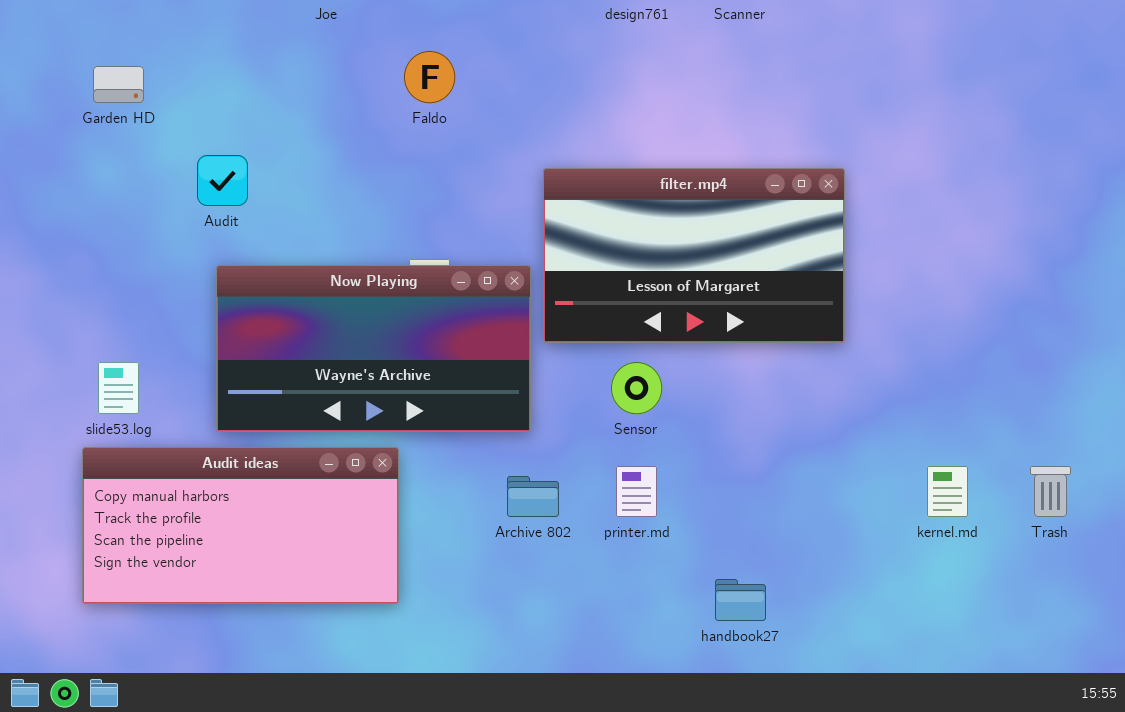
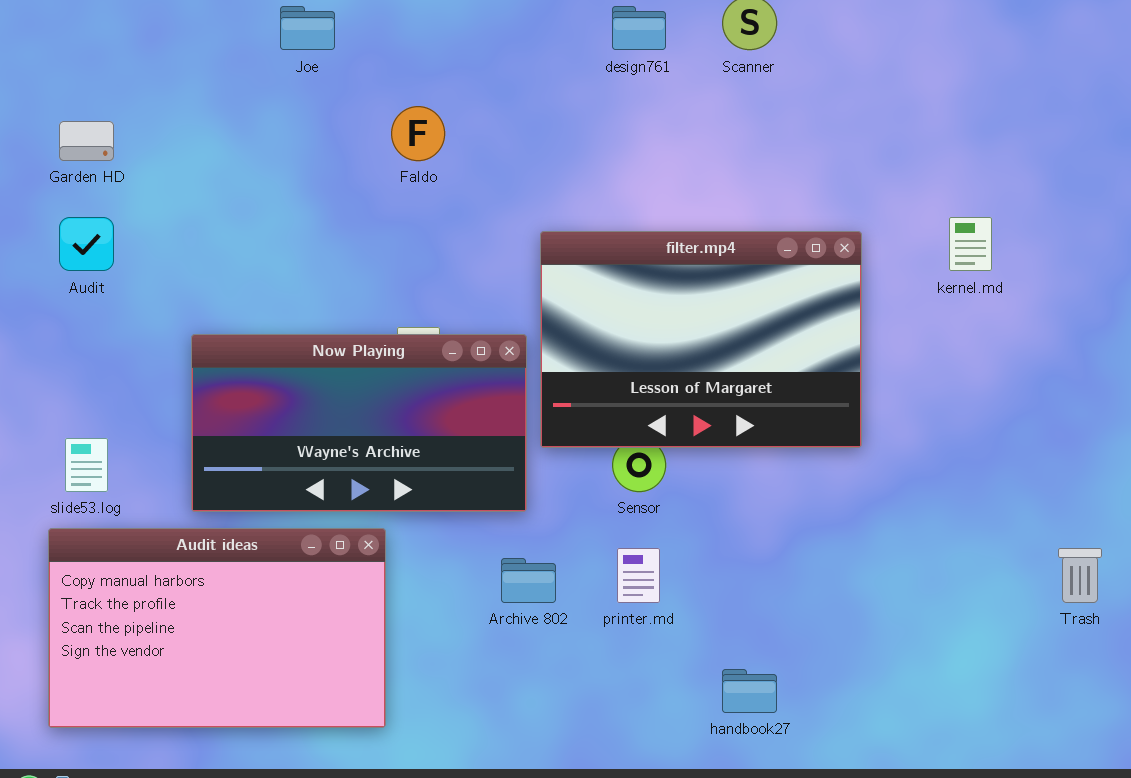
Audit: [197,155,248,206] -> [59,217,114,271], moved
filter.mp4: [543,168,845,343] -> [540,231,862,448], resized
Audit ideas: [82,447,399,604] -> [48,528,386,728], resized
kernel.md: [927,466,968,517] -> [949,217,992,271], moved

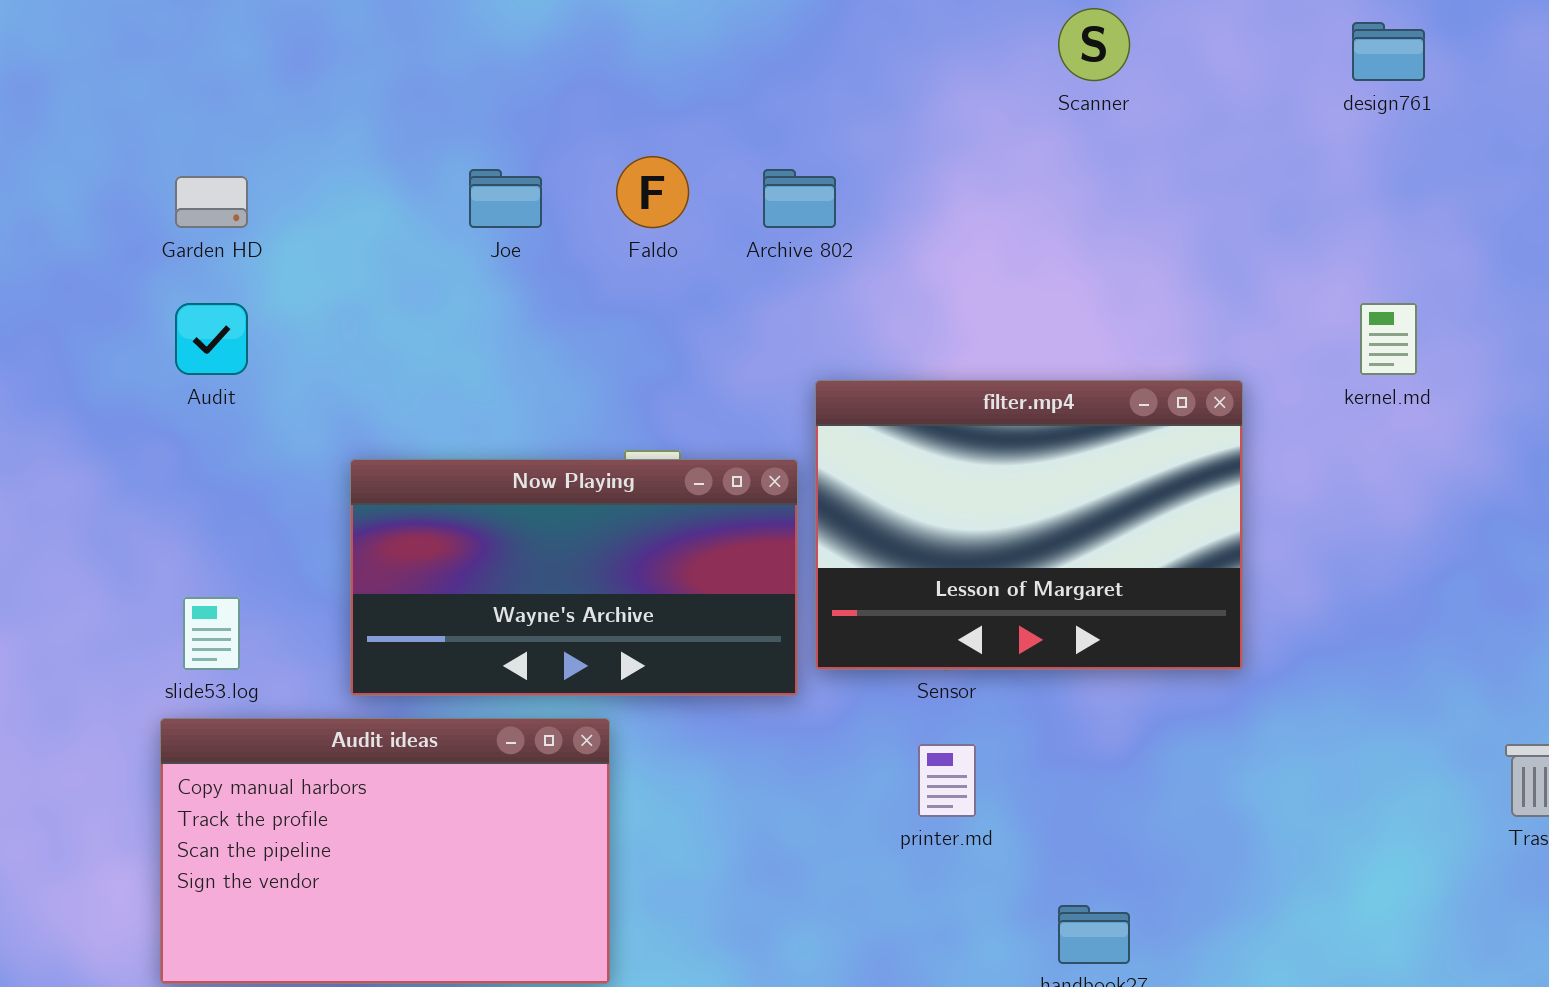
Joe: [280,6,335,50] -> [469,169,542,228], moved
design761: [612,6,666,50] -> [1352,22,1425,81], moved
filter.mp4: [540,231,862,448] -> [815,380,1243,670], moved
Archive 802: [501,558,556,603] -> [763,169,836,228], moved

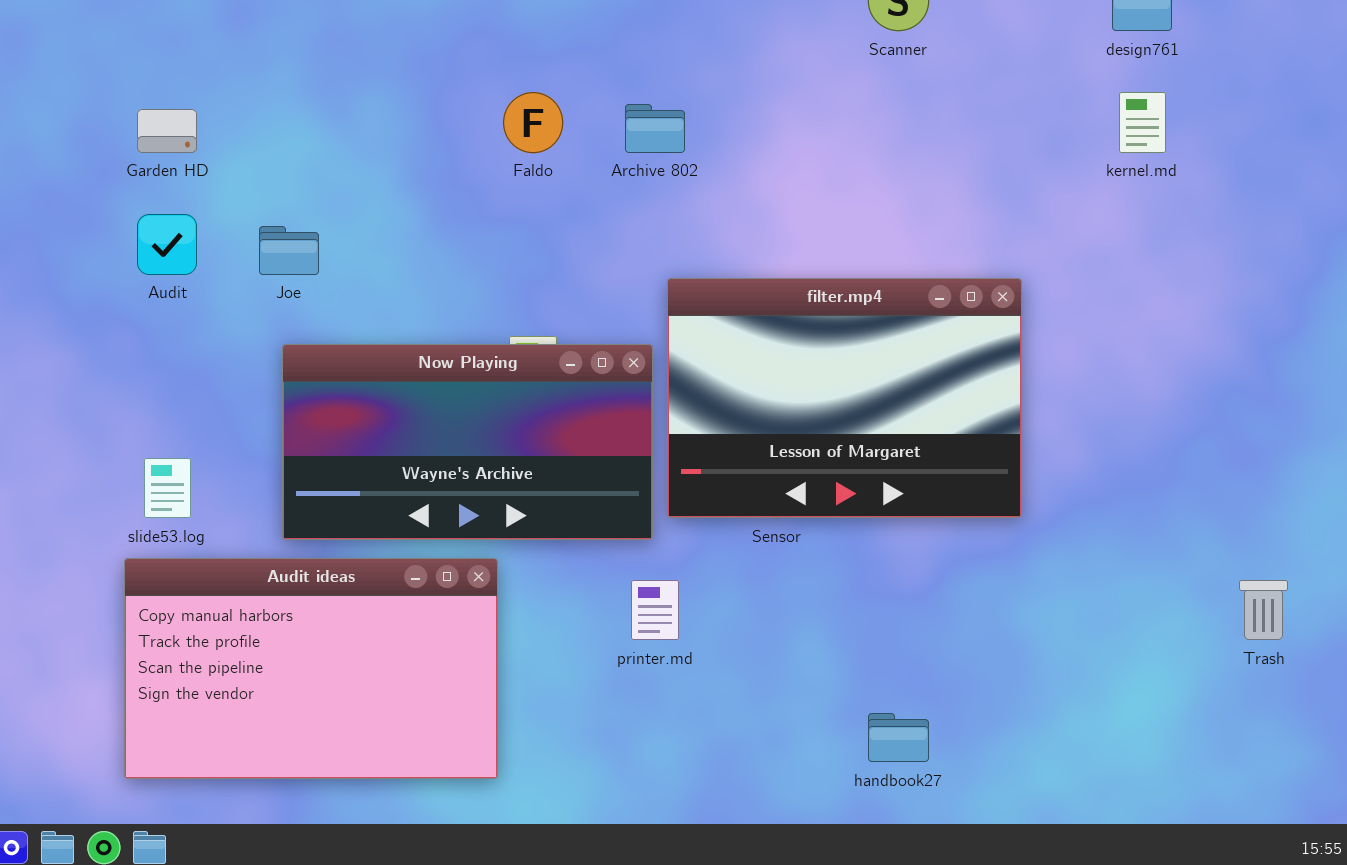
Joe: [469,169,542,228] -> [259,226,319,275], moved
kernel.md: [1360,303,1417,375] -> [1119,92,1166,153], moved
printer.md: [918,744,976,817] -> [631,580,679,640], moved

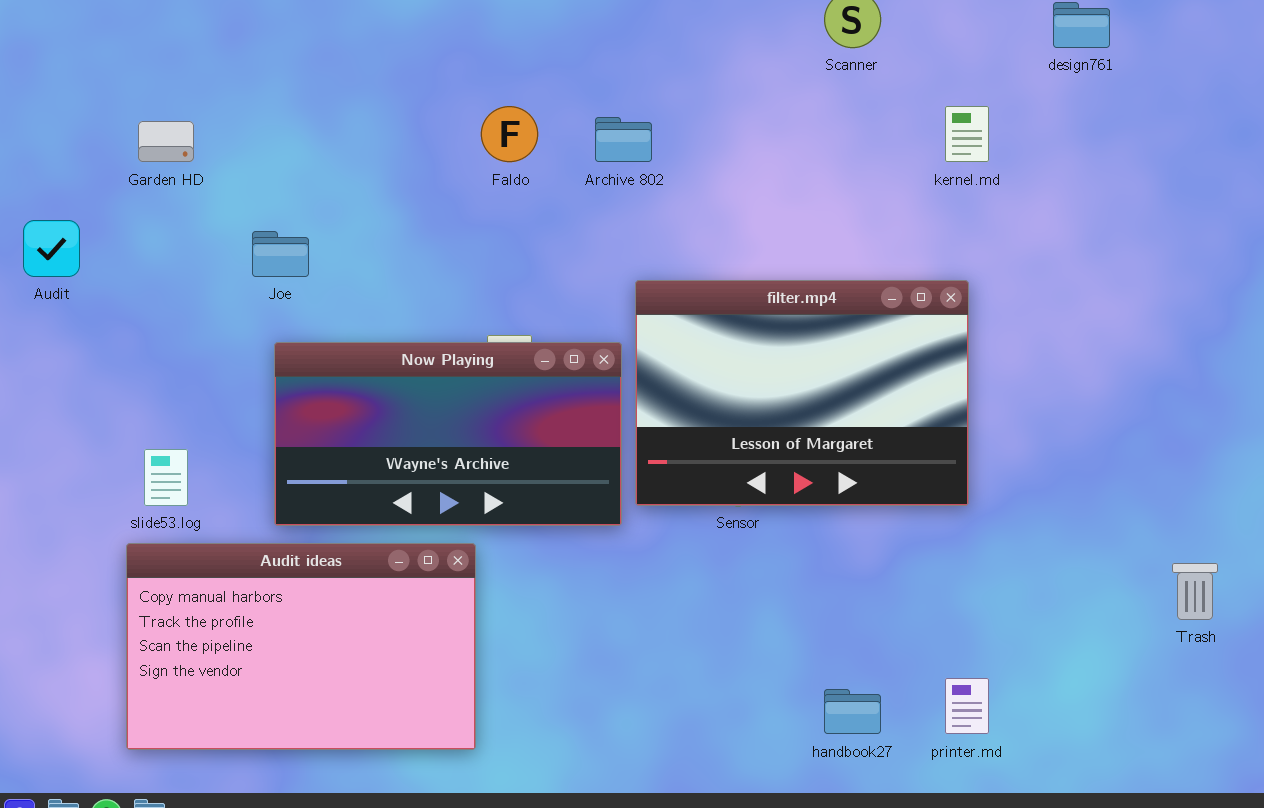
kernel.md: [1119,92,1166,153] -> [945,106,989,162], moved
Audit: [137,214,197,275] -> [23,220,80,277], moved
printer.md: [631,580,679,640] -> [945,678,989,734], moved

